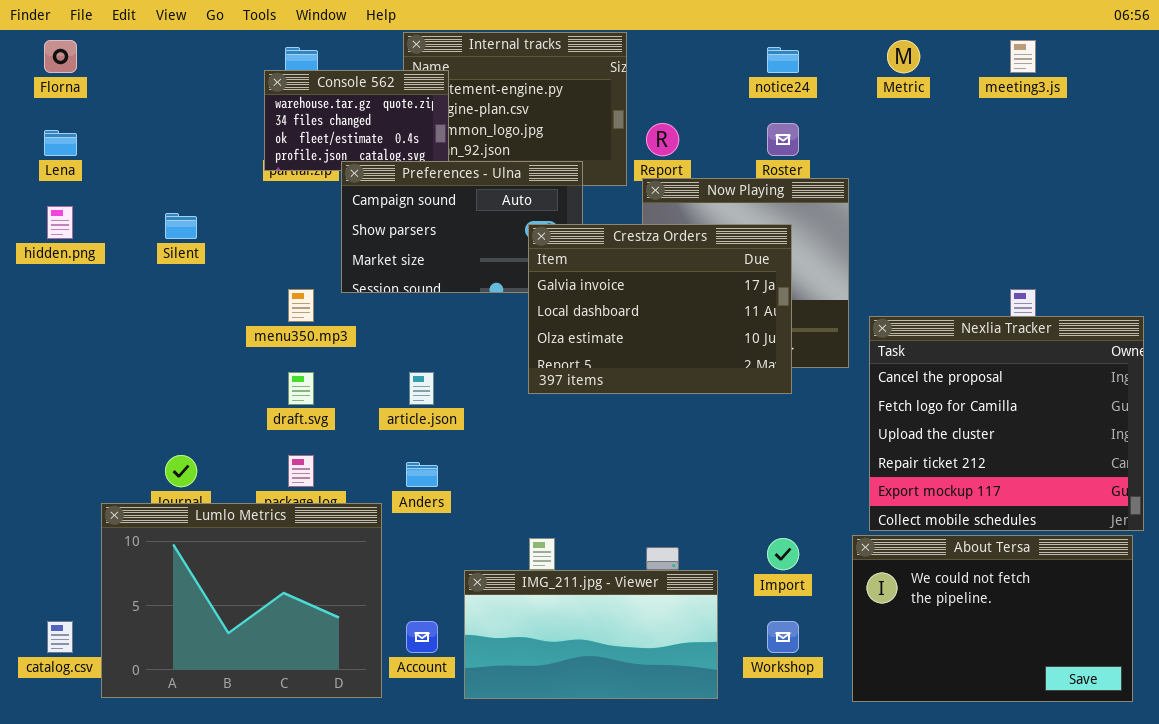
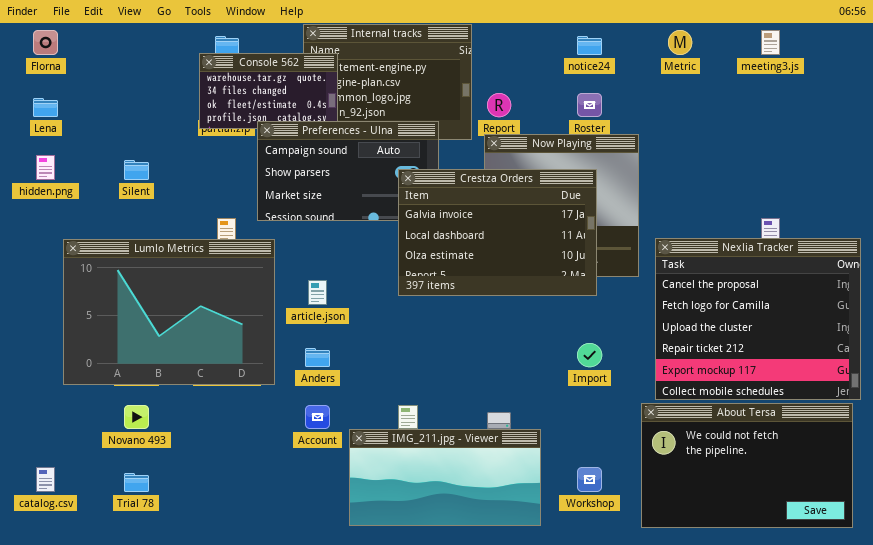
Lumlo Metrics: [101,503,382,698] -> [63,239,275,385], moved
Import: [767,538,799,570] -> [577,343,602,367], moved
Account: [406,621,438,653] -> [305,405,330,429], moved

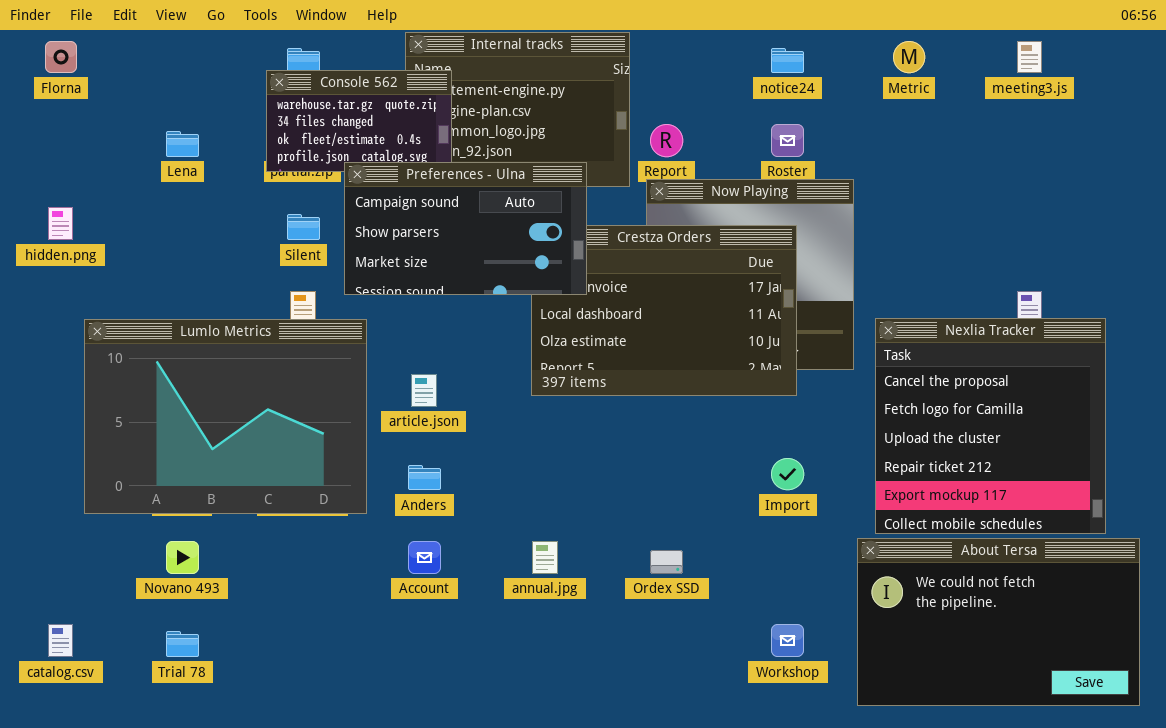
Lena: [33,98,58,117] -> [166,131,199,157], moved
Preferences - Ulna: [257,121,439,221] -> [344,162,587,295], raised
Silent: [124,160,149,180] -> [287,214,320,240], moved
Nexlia Tracker: [655,238,861,400] -> [875,318,1106,534], resized
IMG_211.jpg - Viewer: [349,429,541,526] -> none, closed

